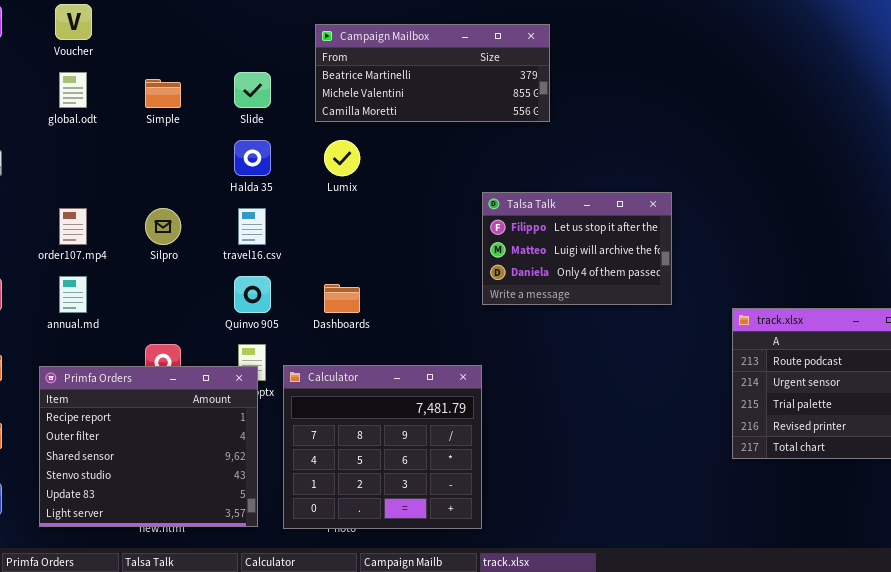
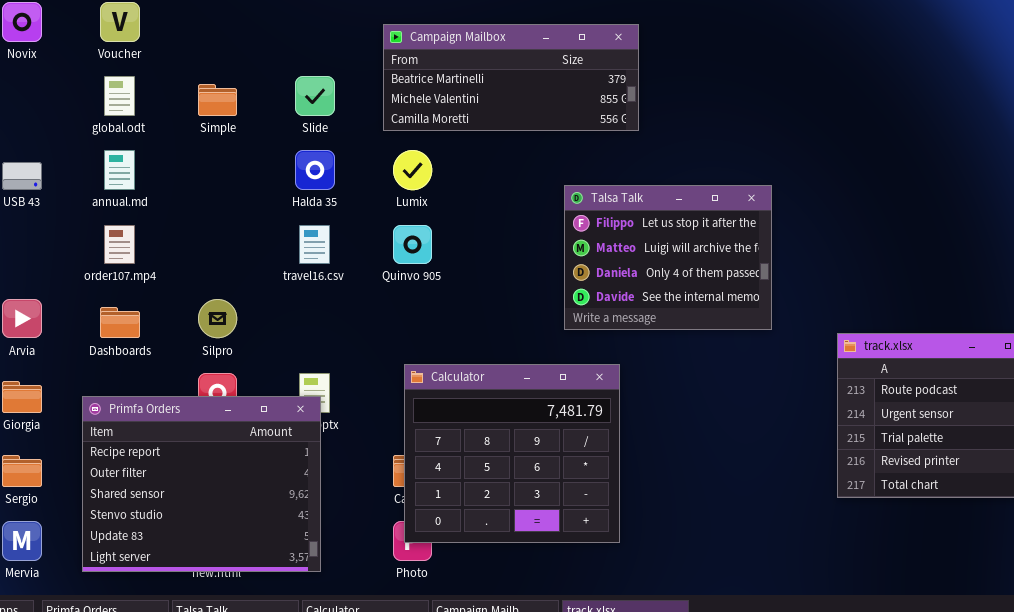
Talsa Talk: [482,192,672,305] -> [564,185,772,330], resized
Silpro: [145,208,181,245] -> [198,299,237,338], moved
annual.md: [59,276,87,313] -> [104,150,135,190], moved
Quinvo 905: [234,276,271,313] -> [393,225,432,264], moved
Dashboards: [324,284,360,313] -> [100,307,140,338], moved
Calculator: [283,365,482,529] -> [404,364,620,543], moved

